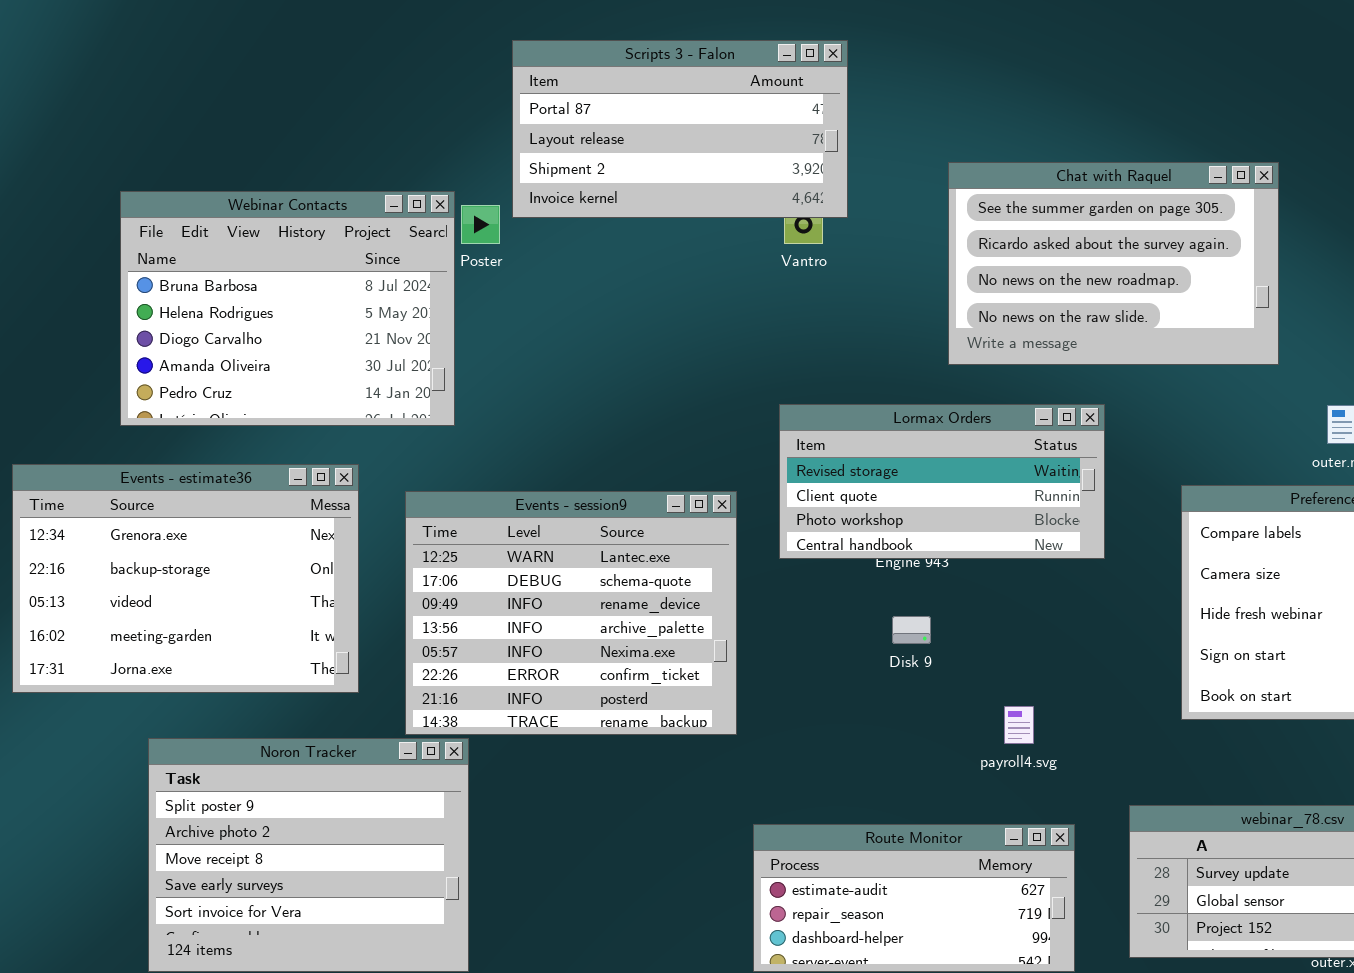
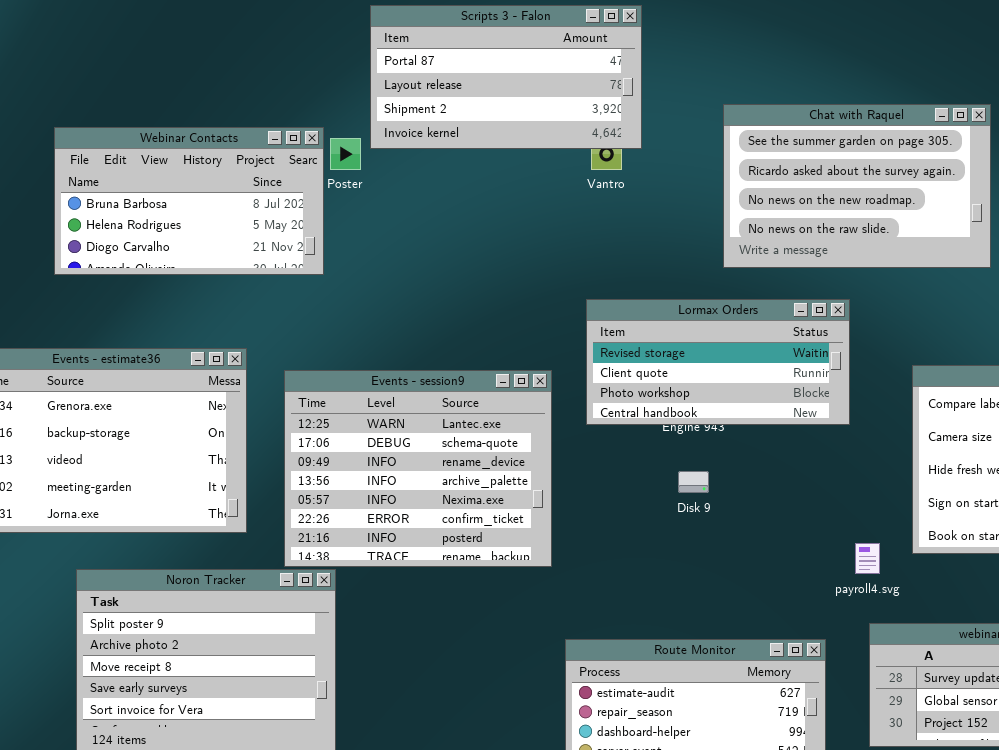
Webinar Contacts: [120,191,455,426] -> [54,127,324,275], resized
payroll4.svg: [1004,706,1034,744] -> [855,543,880,574], moved

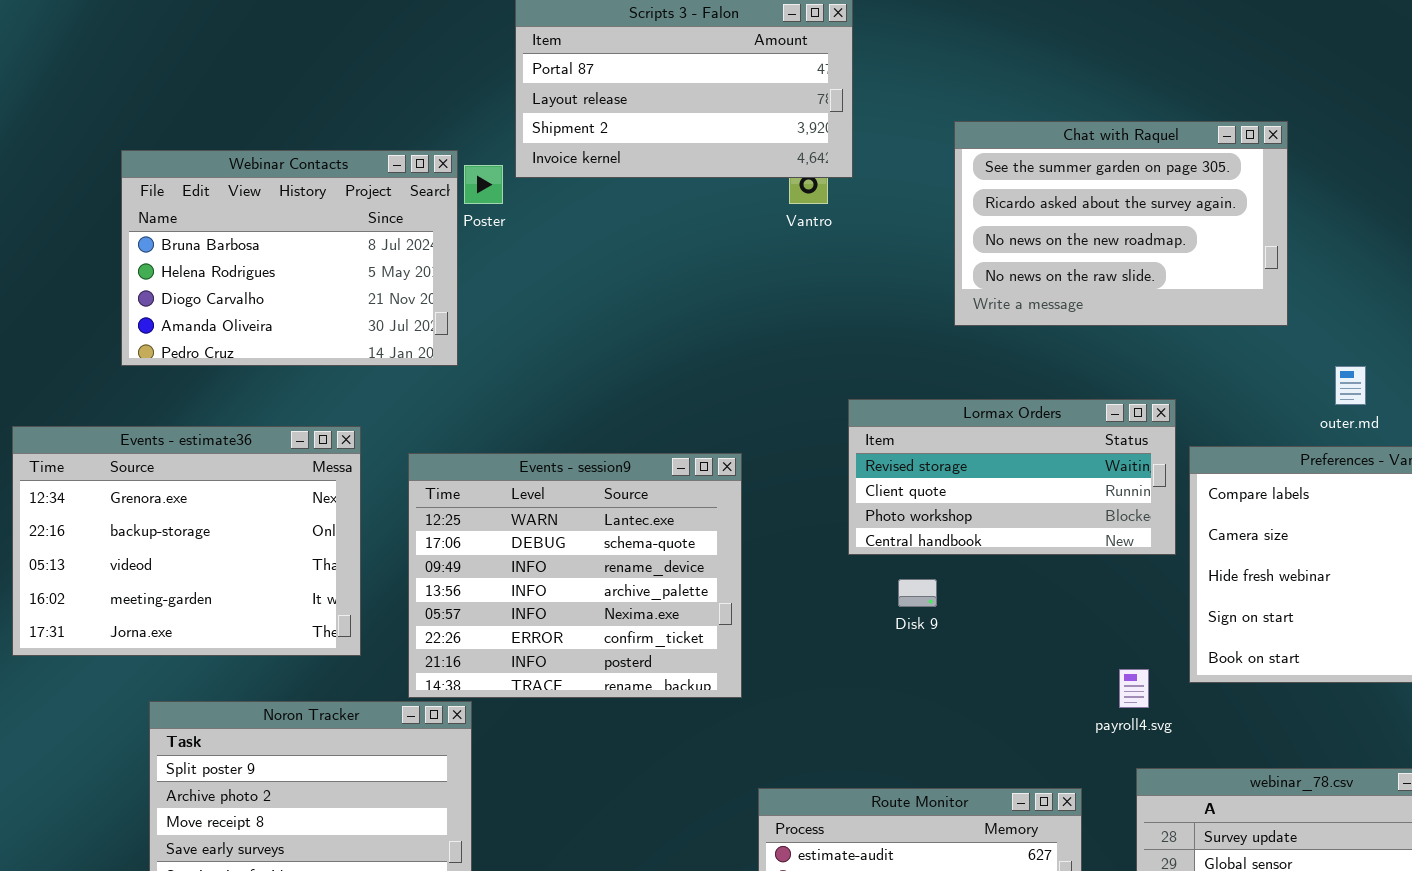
Webinar Contacts: [54,127,324,275] -> [121,150,458,366], resized
Lormax Orders: [586,299,850,425] -> [848,399,1176,555], moved

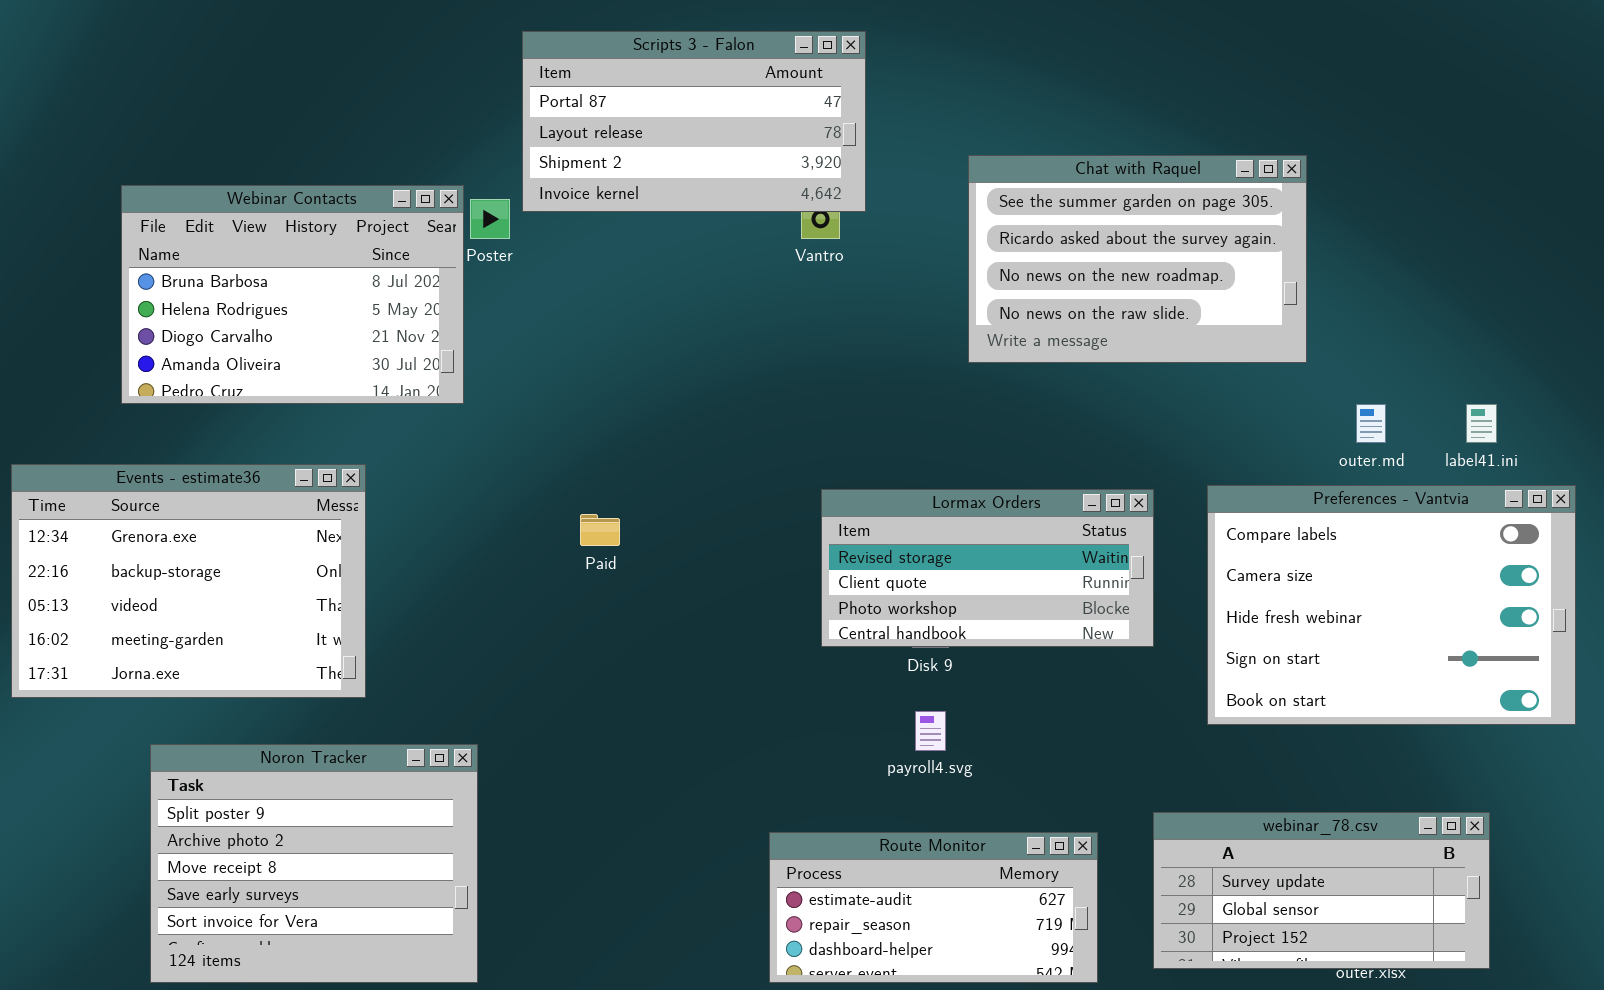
Lormax Orders: [848,399,1176,555] -> [821,489,1154,647], moved
Events - session9: [408,453,742,698] -> none, closed
payroll4.svg: [1119,669,1149,708] -> [915,711,946,751], moved

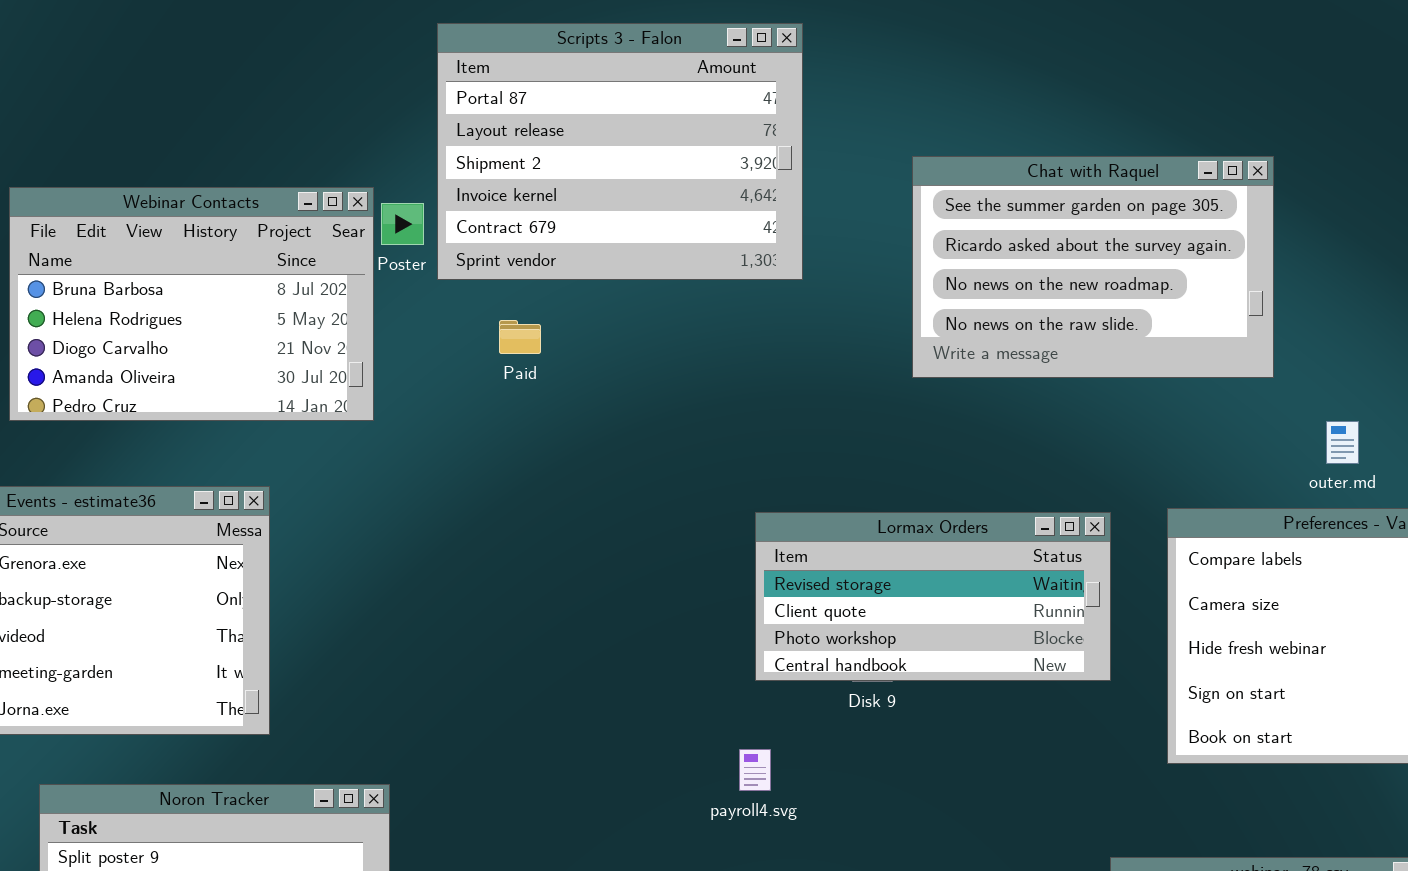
Scripts 3 - Falon: [522,31,866,212] -> [437,23,803,280], resized
Paid: [580,514,620,546] -> [499,320,541,354], moved
payroll4.svg: [915,711,946,751] -> [739,749,771,791], moved

